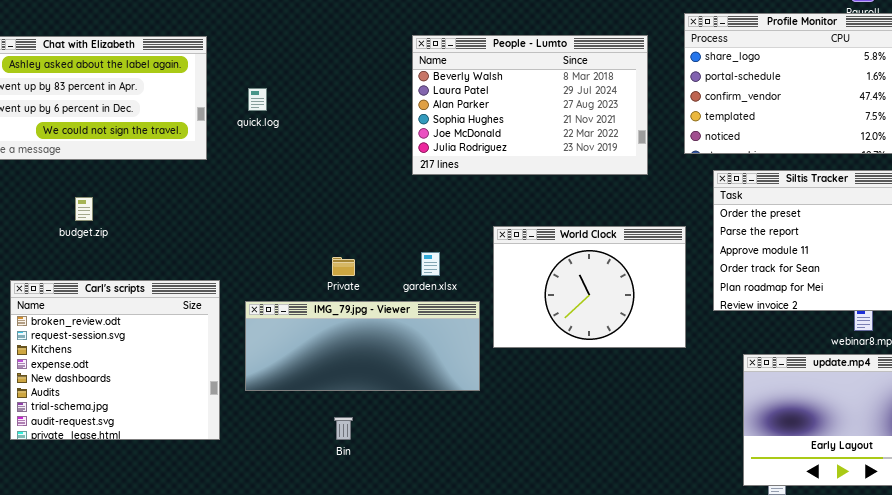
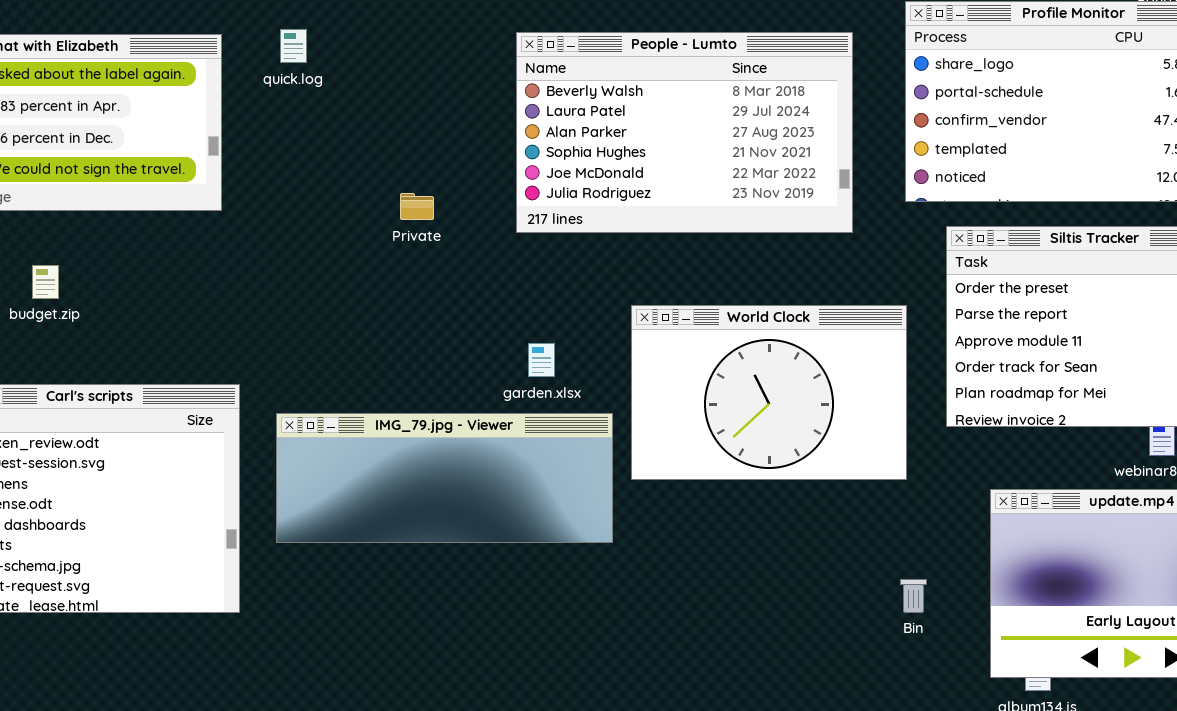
quick.log: [248,88,267,111] -> [280,29,307,63], moved
Private: [332,257,355,276] -> [400,193,434,220], moved
Bin: [334,417,353,440] -> [900,579,927,613], moved

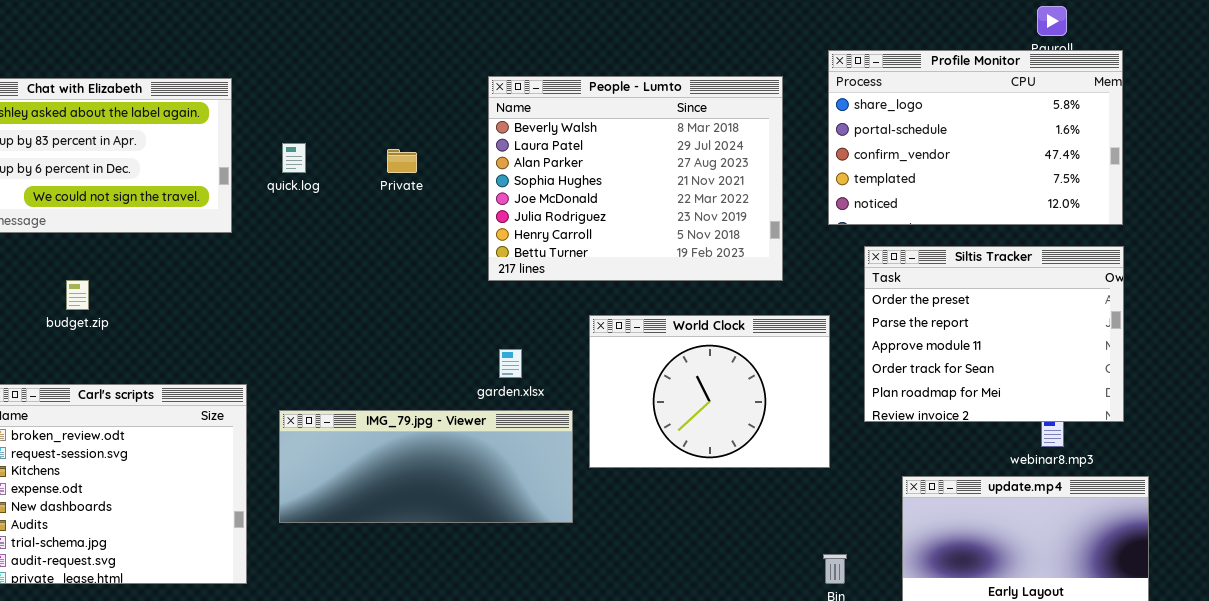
quick.log: [280,29,307,63] -> [282,143,306,173], moved
People - Lumto: [516,32,853,233] -> [488,76,783,281], resized
Private: [400,193,434,220] -> [387,149,417,173], moved

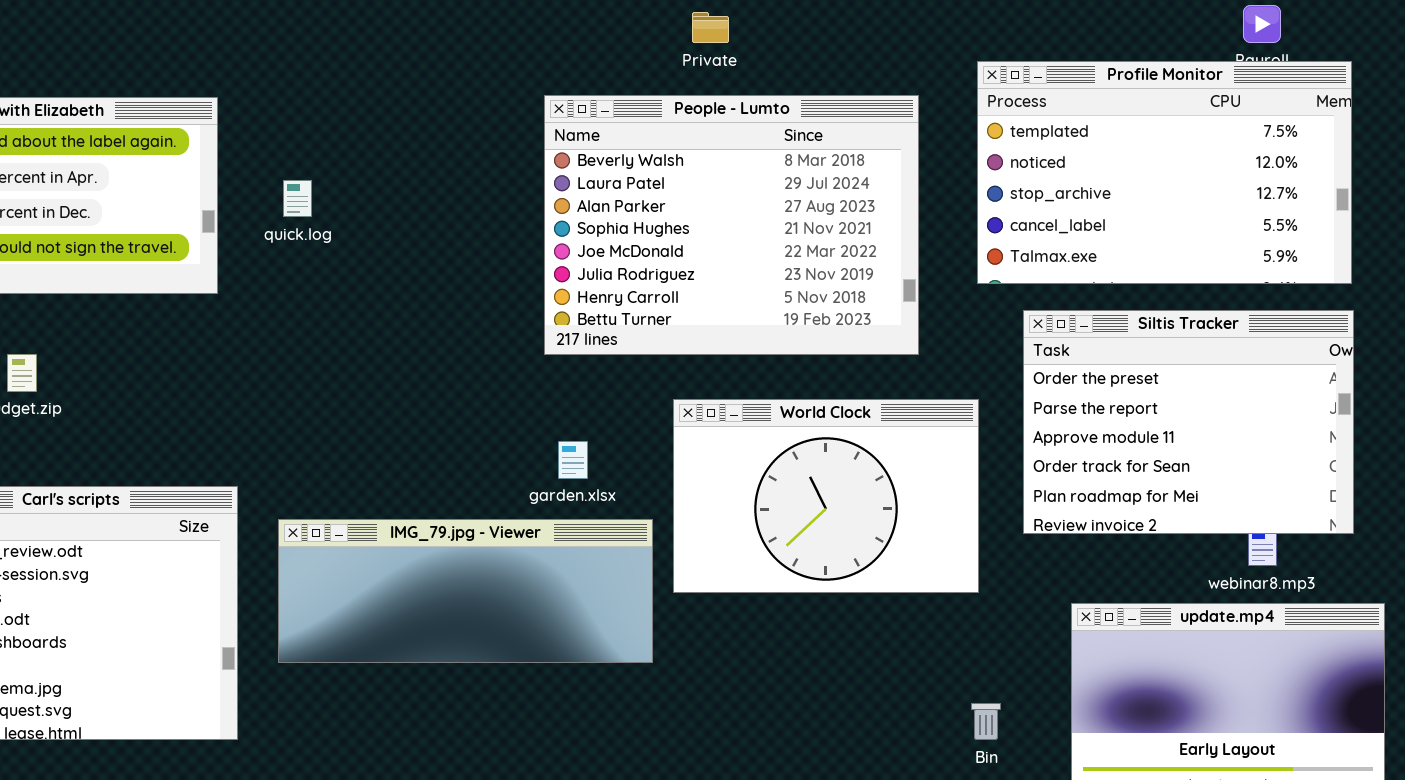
Profile Monitor: [828,50,1123,225] -> [977,61,1352,284], scrolled down 3 rows
Private: [387,149,417,173] -> [692,12,729,43], moved

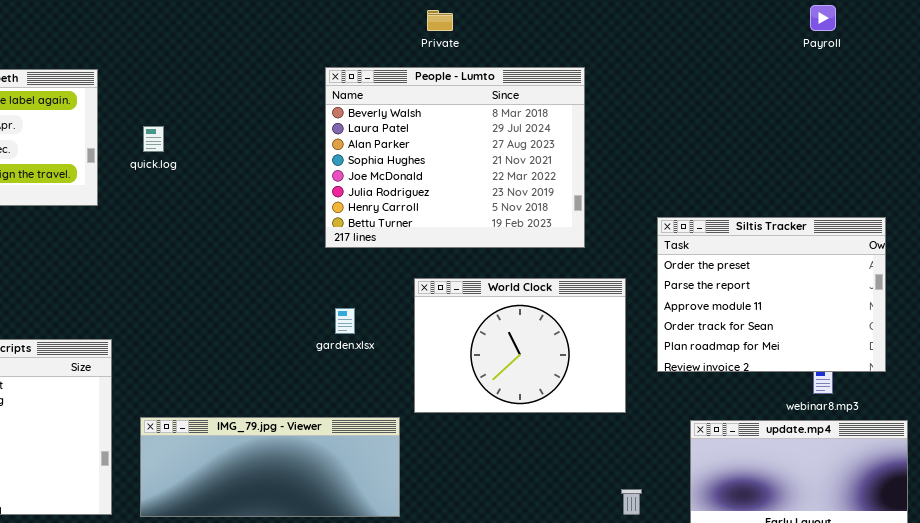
Profile Monitor: [977,61,1352,284] -> none, closed
IMG_79.jpg - Viewer: [278,519,653,663] -> [140,417,400,517], moved

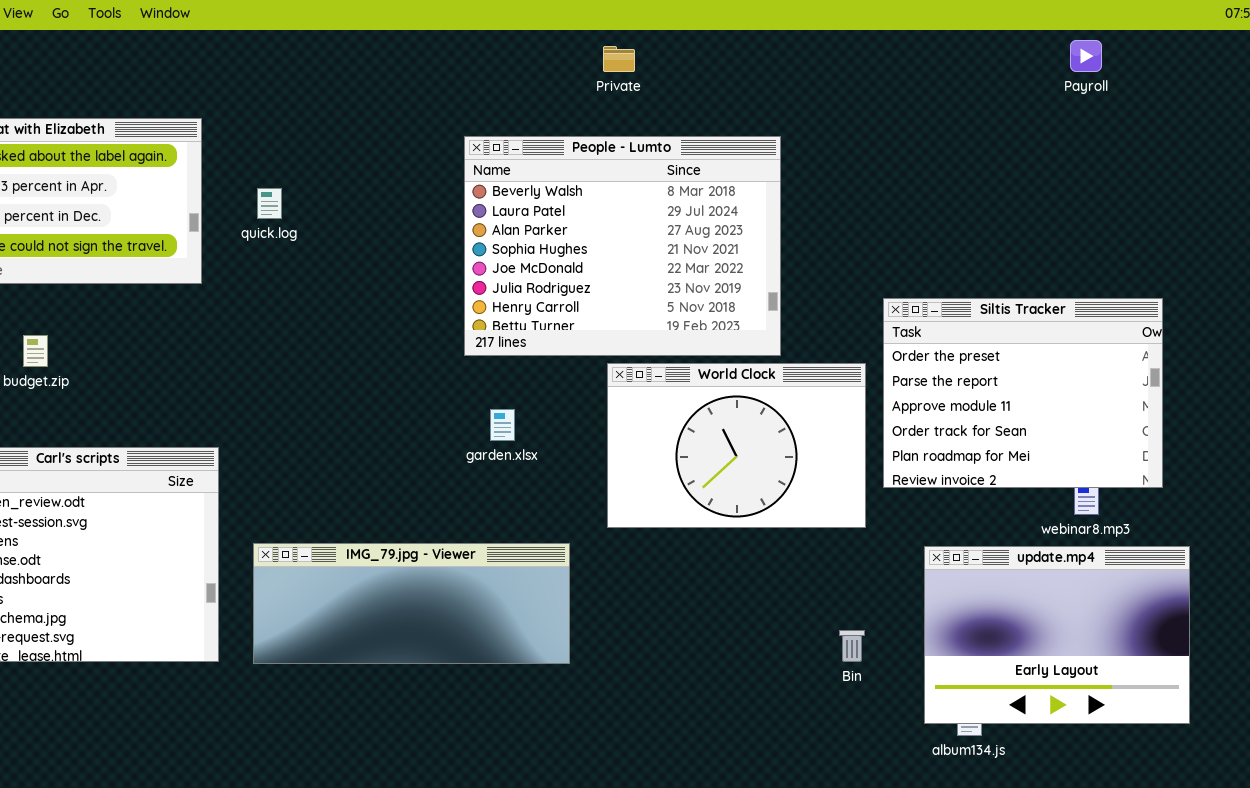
People - Lumto: [325,67,585,248] -> [464,136,781,356], moved
World Clock: [414,278,626,413] -> [607,363,866,528], moved

